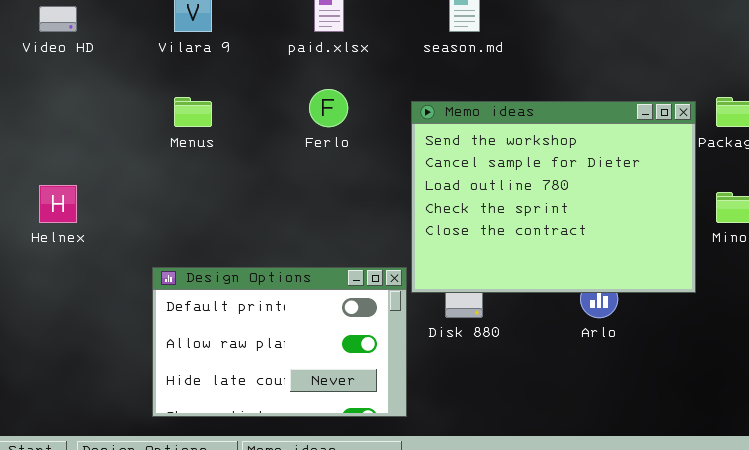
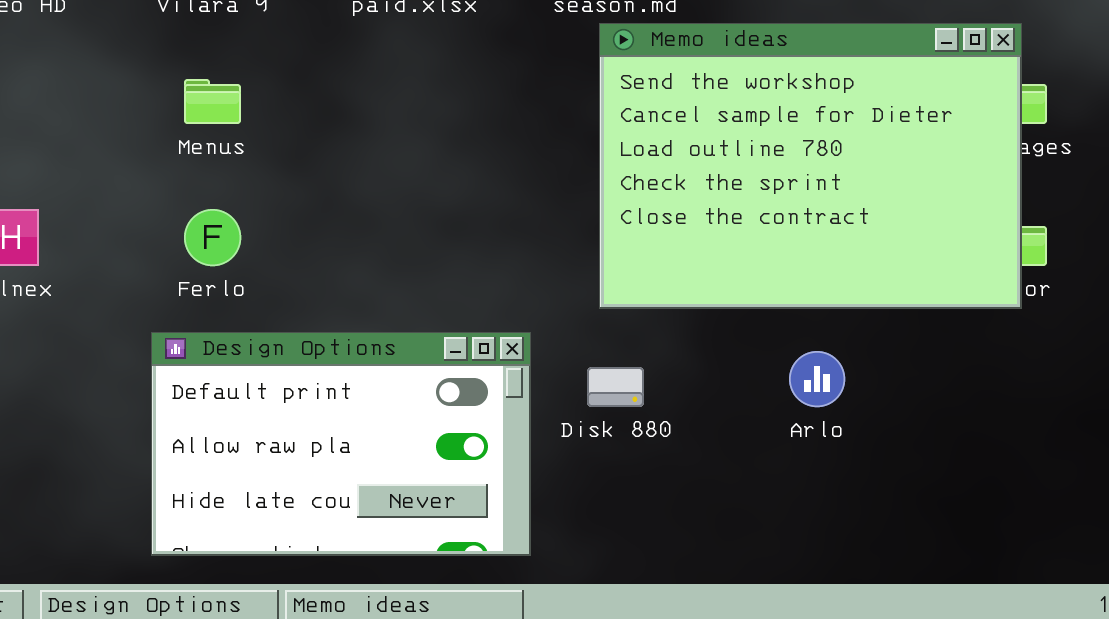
Ferlo: [309,89,348,127] -> [184,209,241,266], moved
Memo ideas: [411,101,696,293] -> [599,23,1022,309], moved

